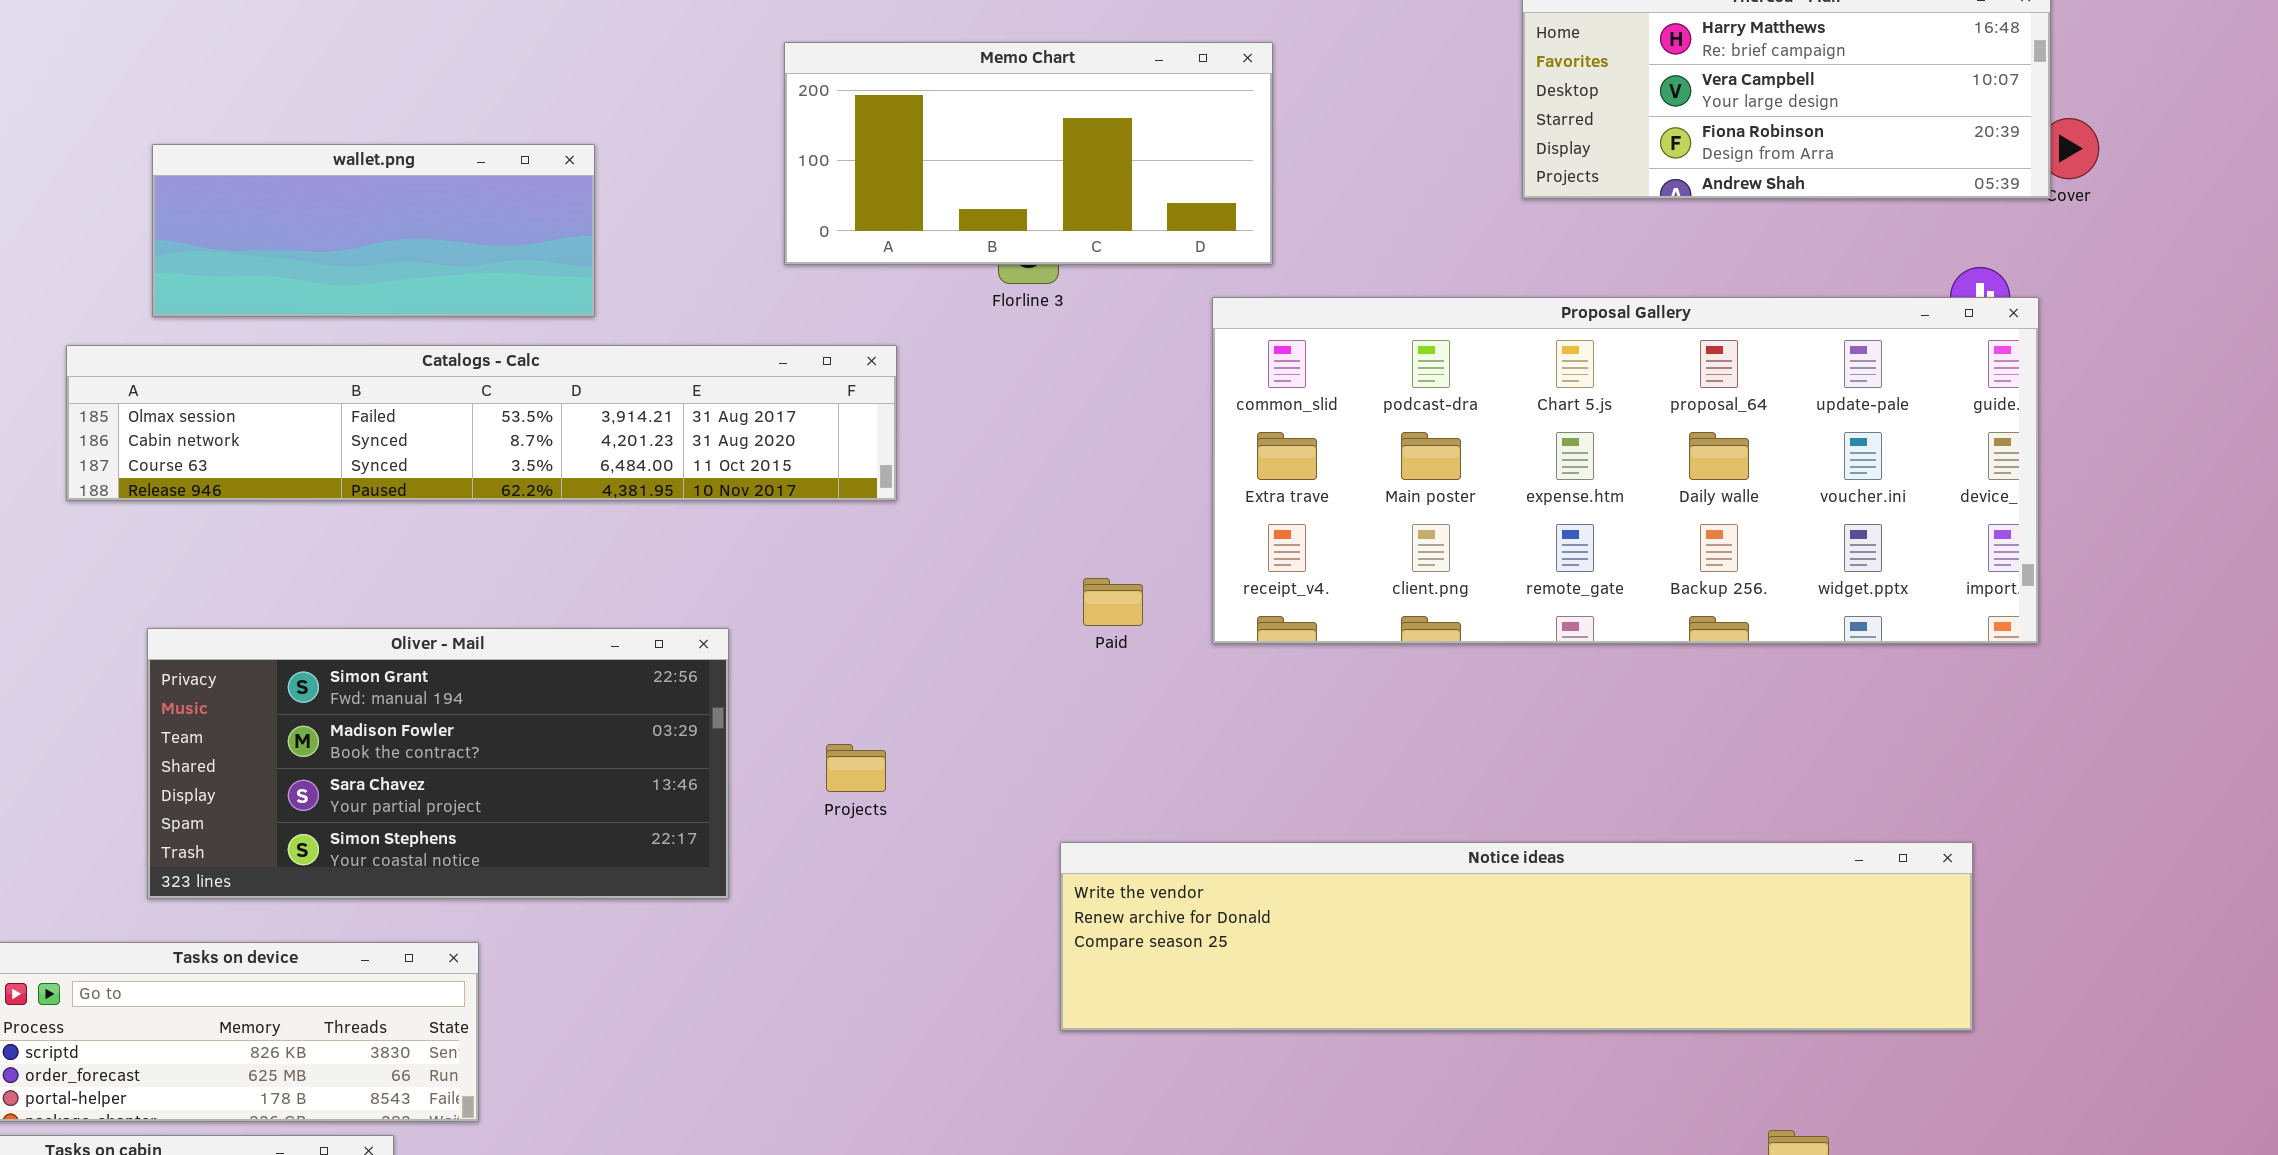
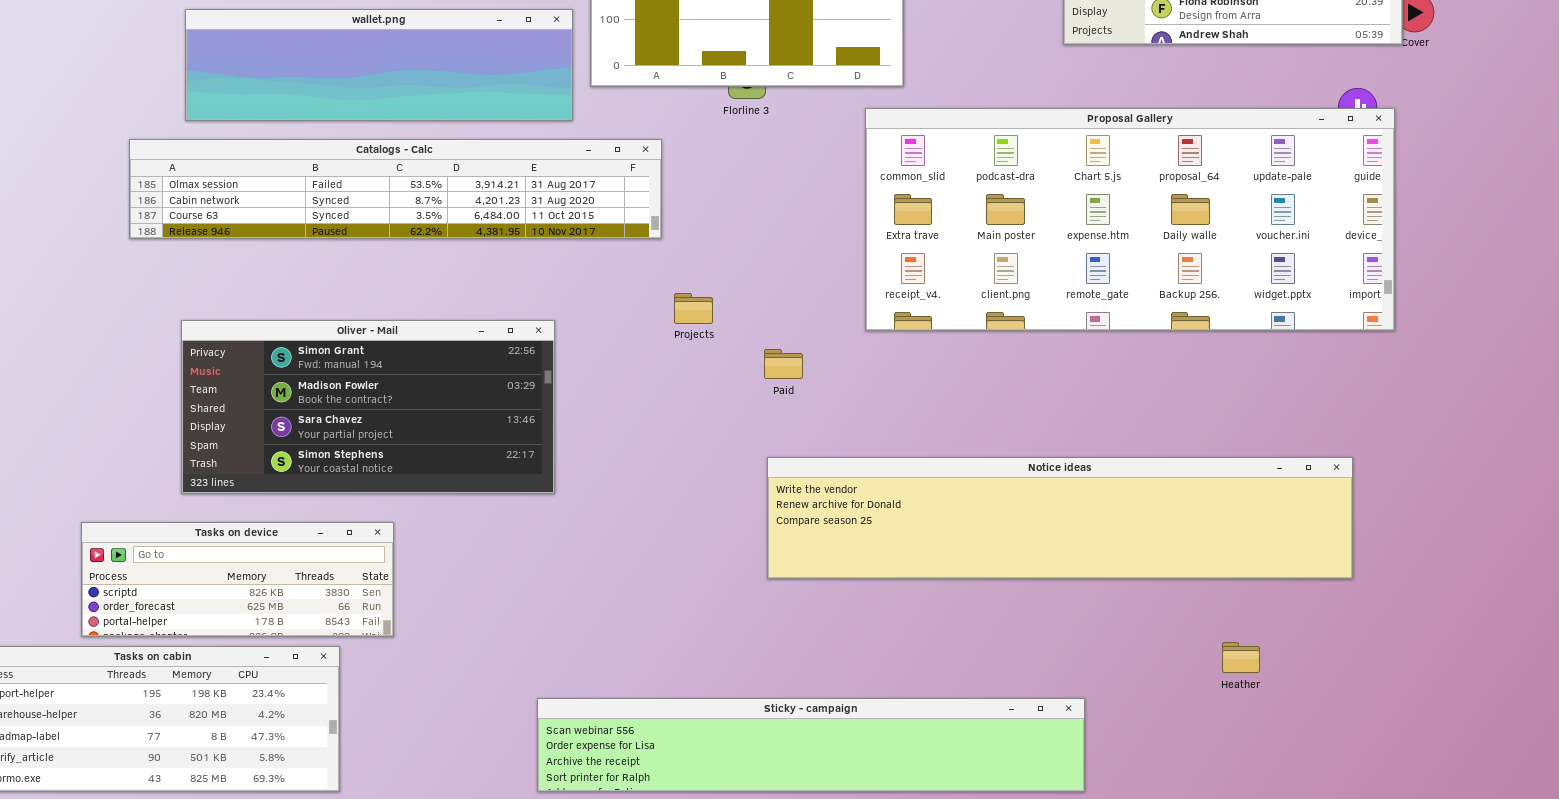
wallet.png: [152,144,595,317] -> [185,9,573,121], resized
Paid: [1083,578,1143,626] -> [764,349,803,379], moved
Projects: [826,744,886,792] -> [674,293,713,324], moved

